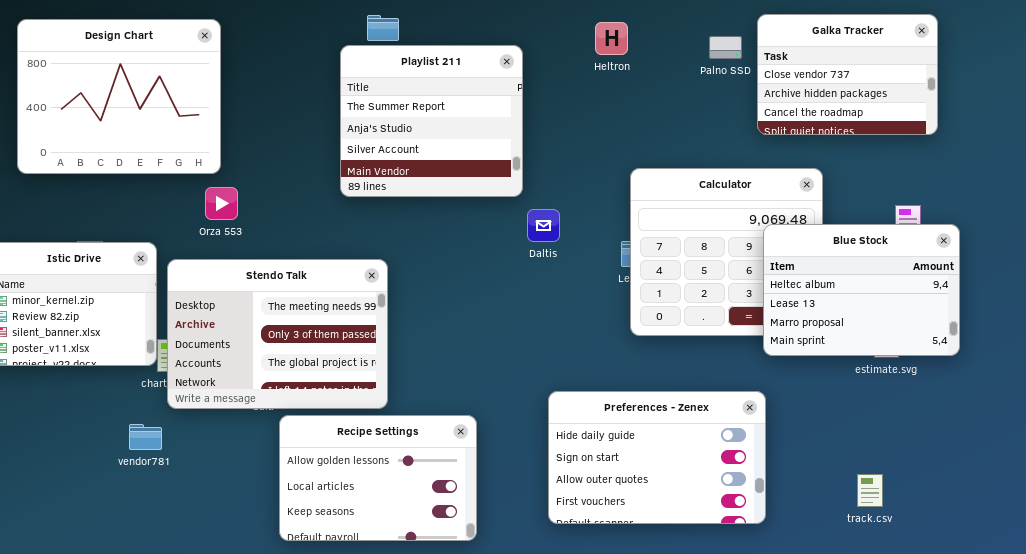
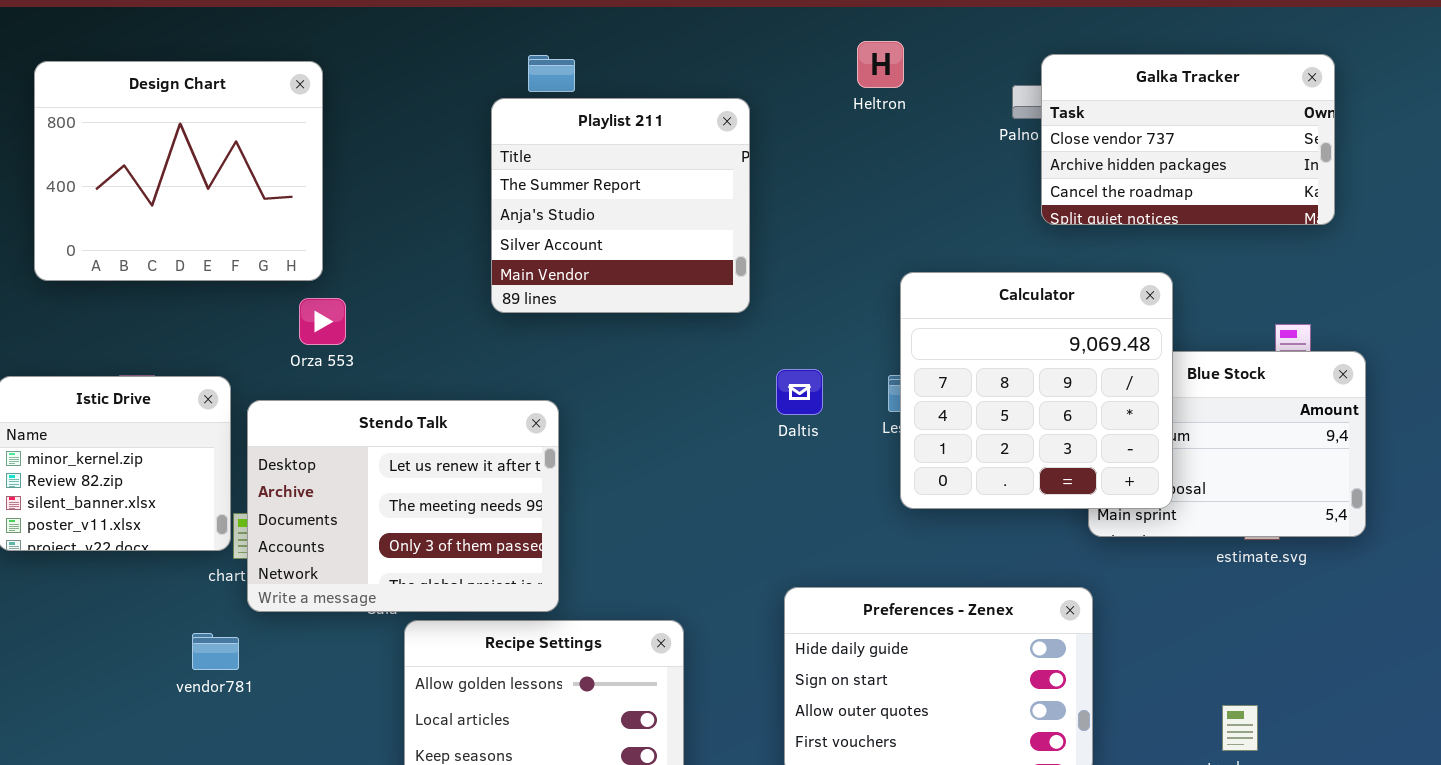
Galka Tracker: [757,14,938,135] -> [1041,54,1335,225], resized
Heltron: [595,22,628,55] -> [857,41,904,88], moved
Calculator: [630,168,823,336] -> [900,272,1173,509], raised
Daltis: [527,209,560,242] -> [776,369,823,415], moved
Stendo Talk: [167,259,388,409] -> [247,400,559,612], scrolled up 1 row

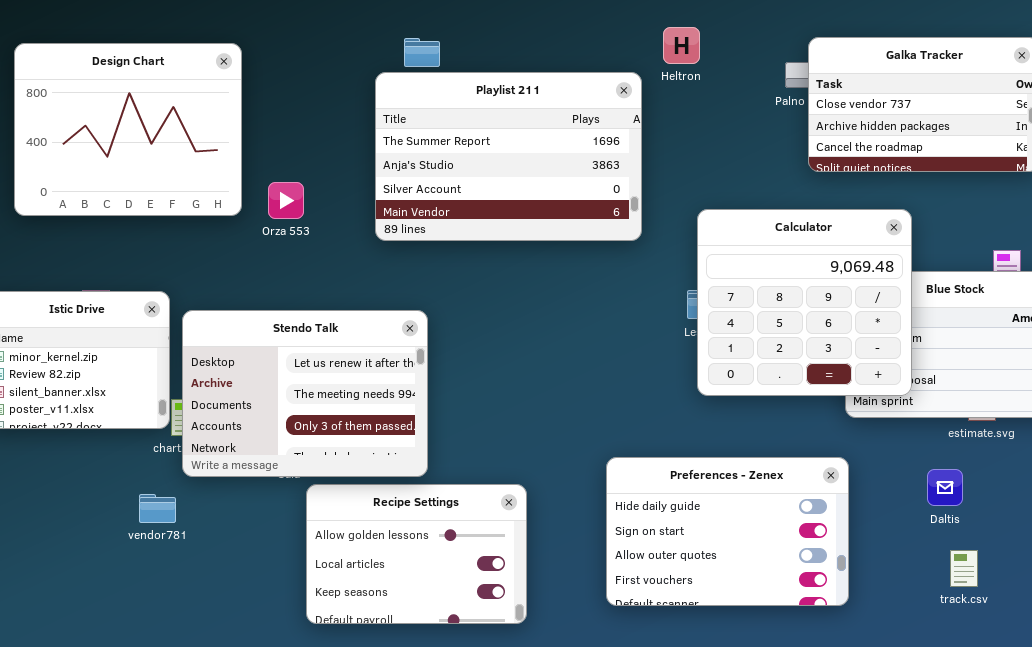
Playlist 211: [491,98,750,313] -> [375,72,642,241], resized
Orza 553: [299,298,346,345] -> [268,182,304,219], moved
Daltis: [776,369,823,415] -> [927,469,963,506], moved

